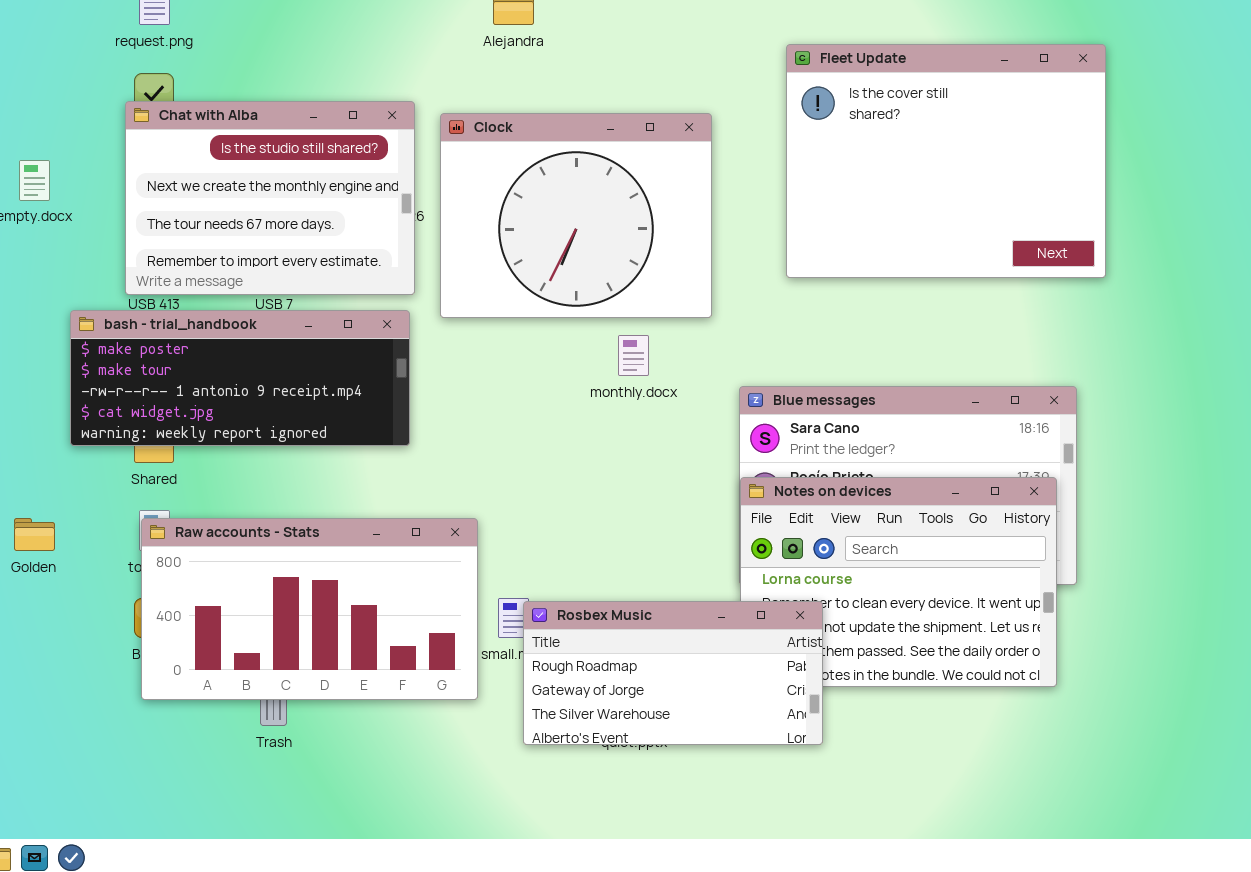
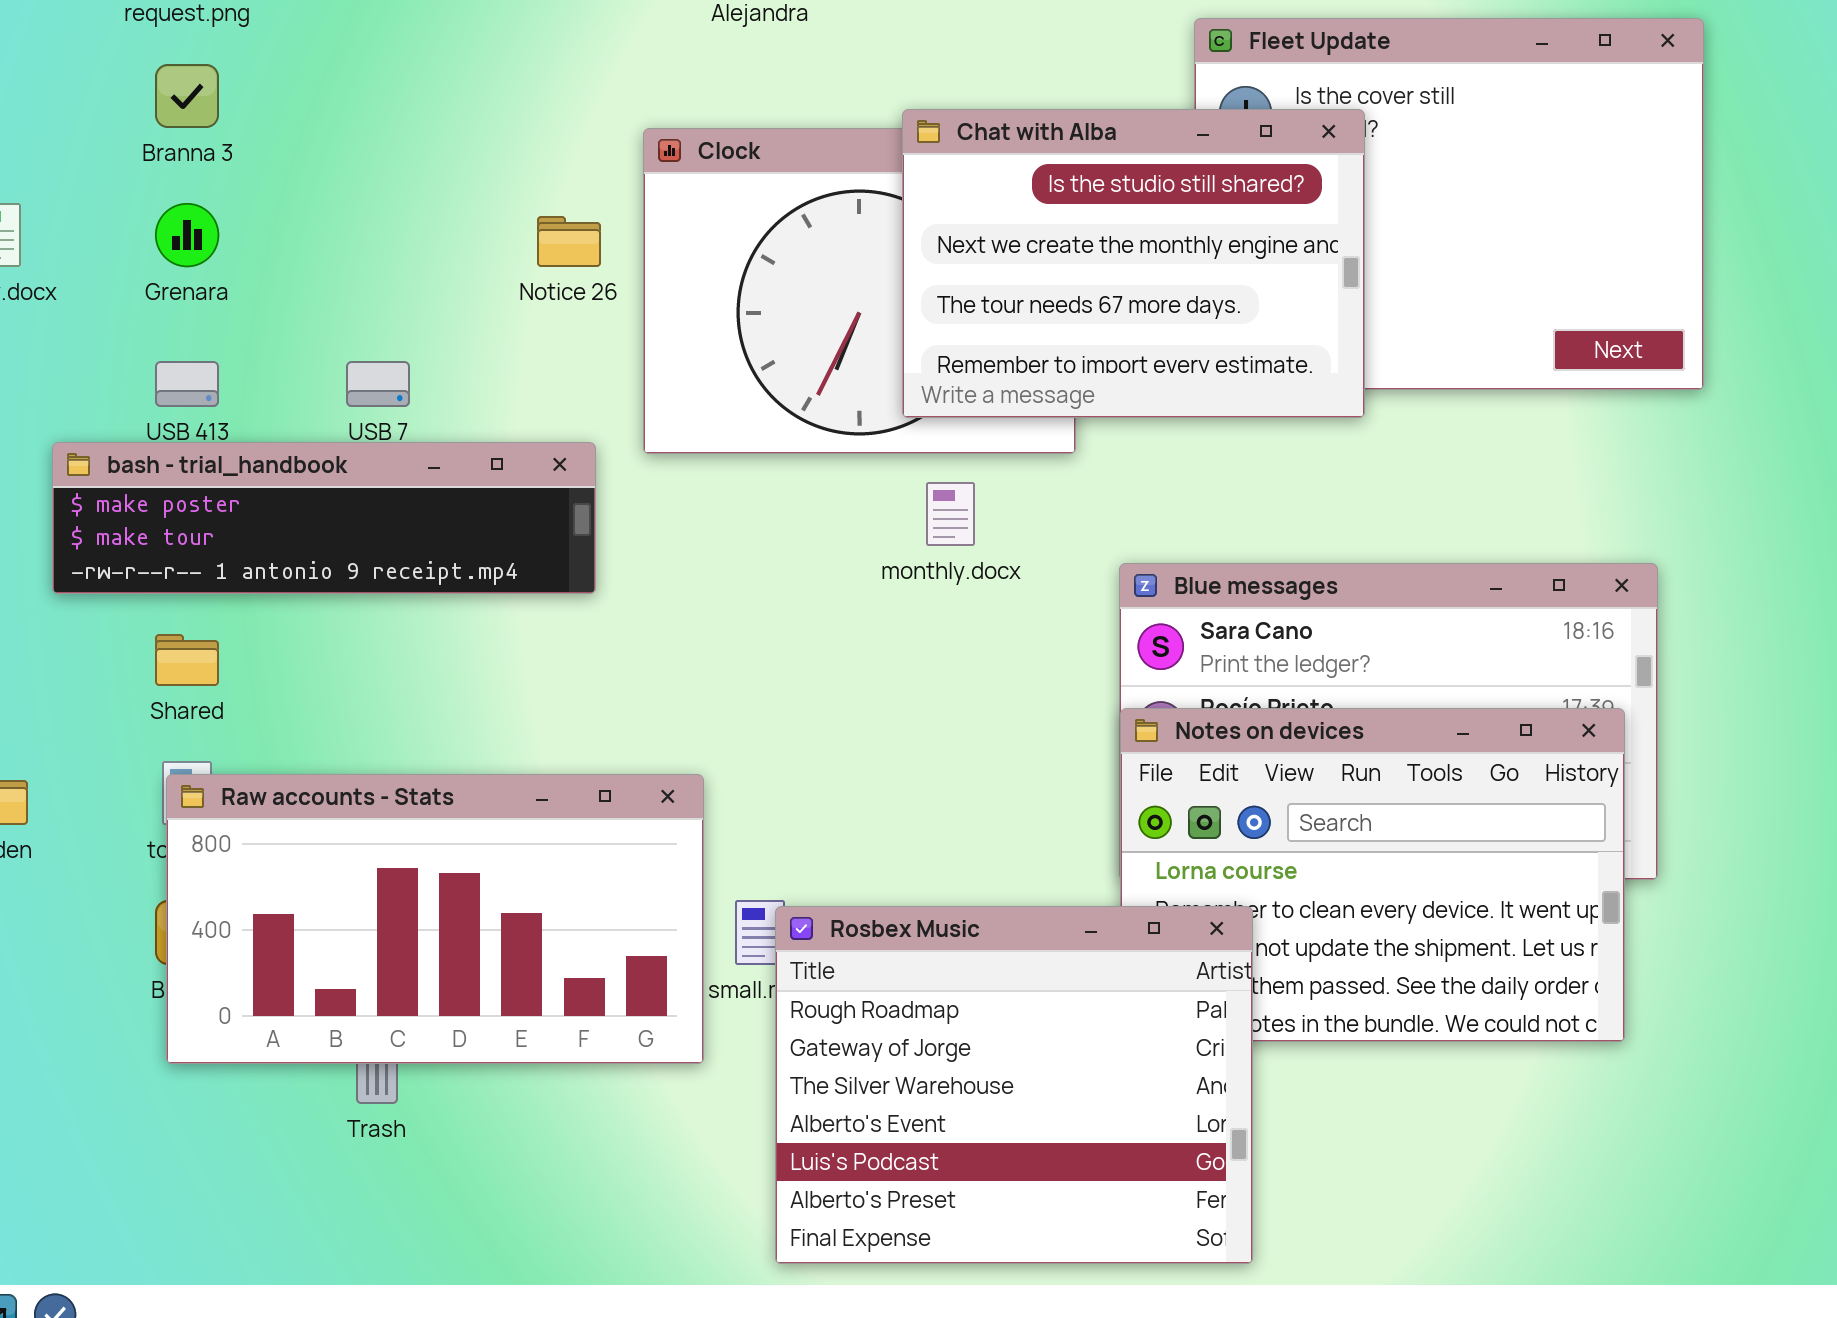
Chat with Alba: [125,101,415,295] -> [902,109,1365,418], moved
bash - trial_handbook: [70,310,410,446] -> [52,442,596,594], resized
Rosbex Music: [523,601,823,745] -> [775,906,1253,1264], resized

